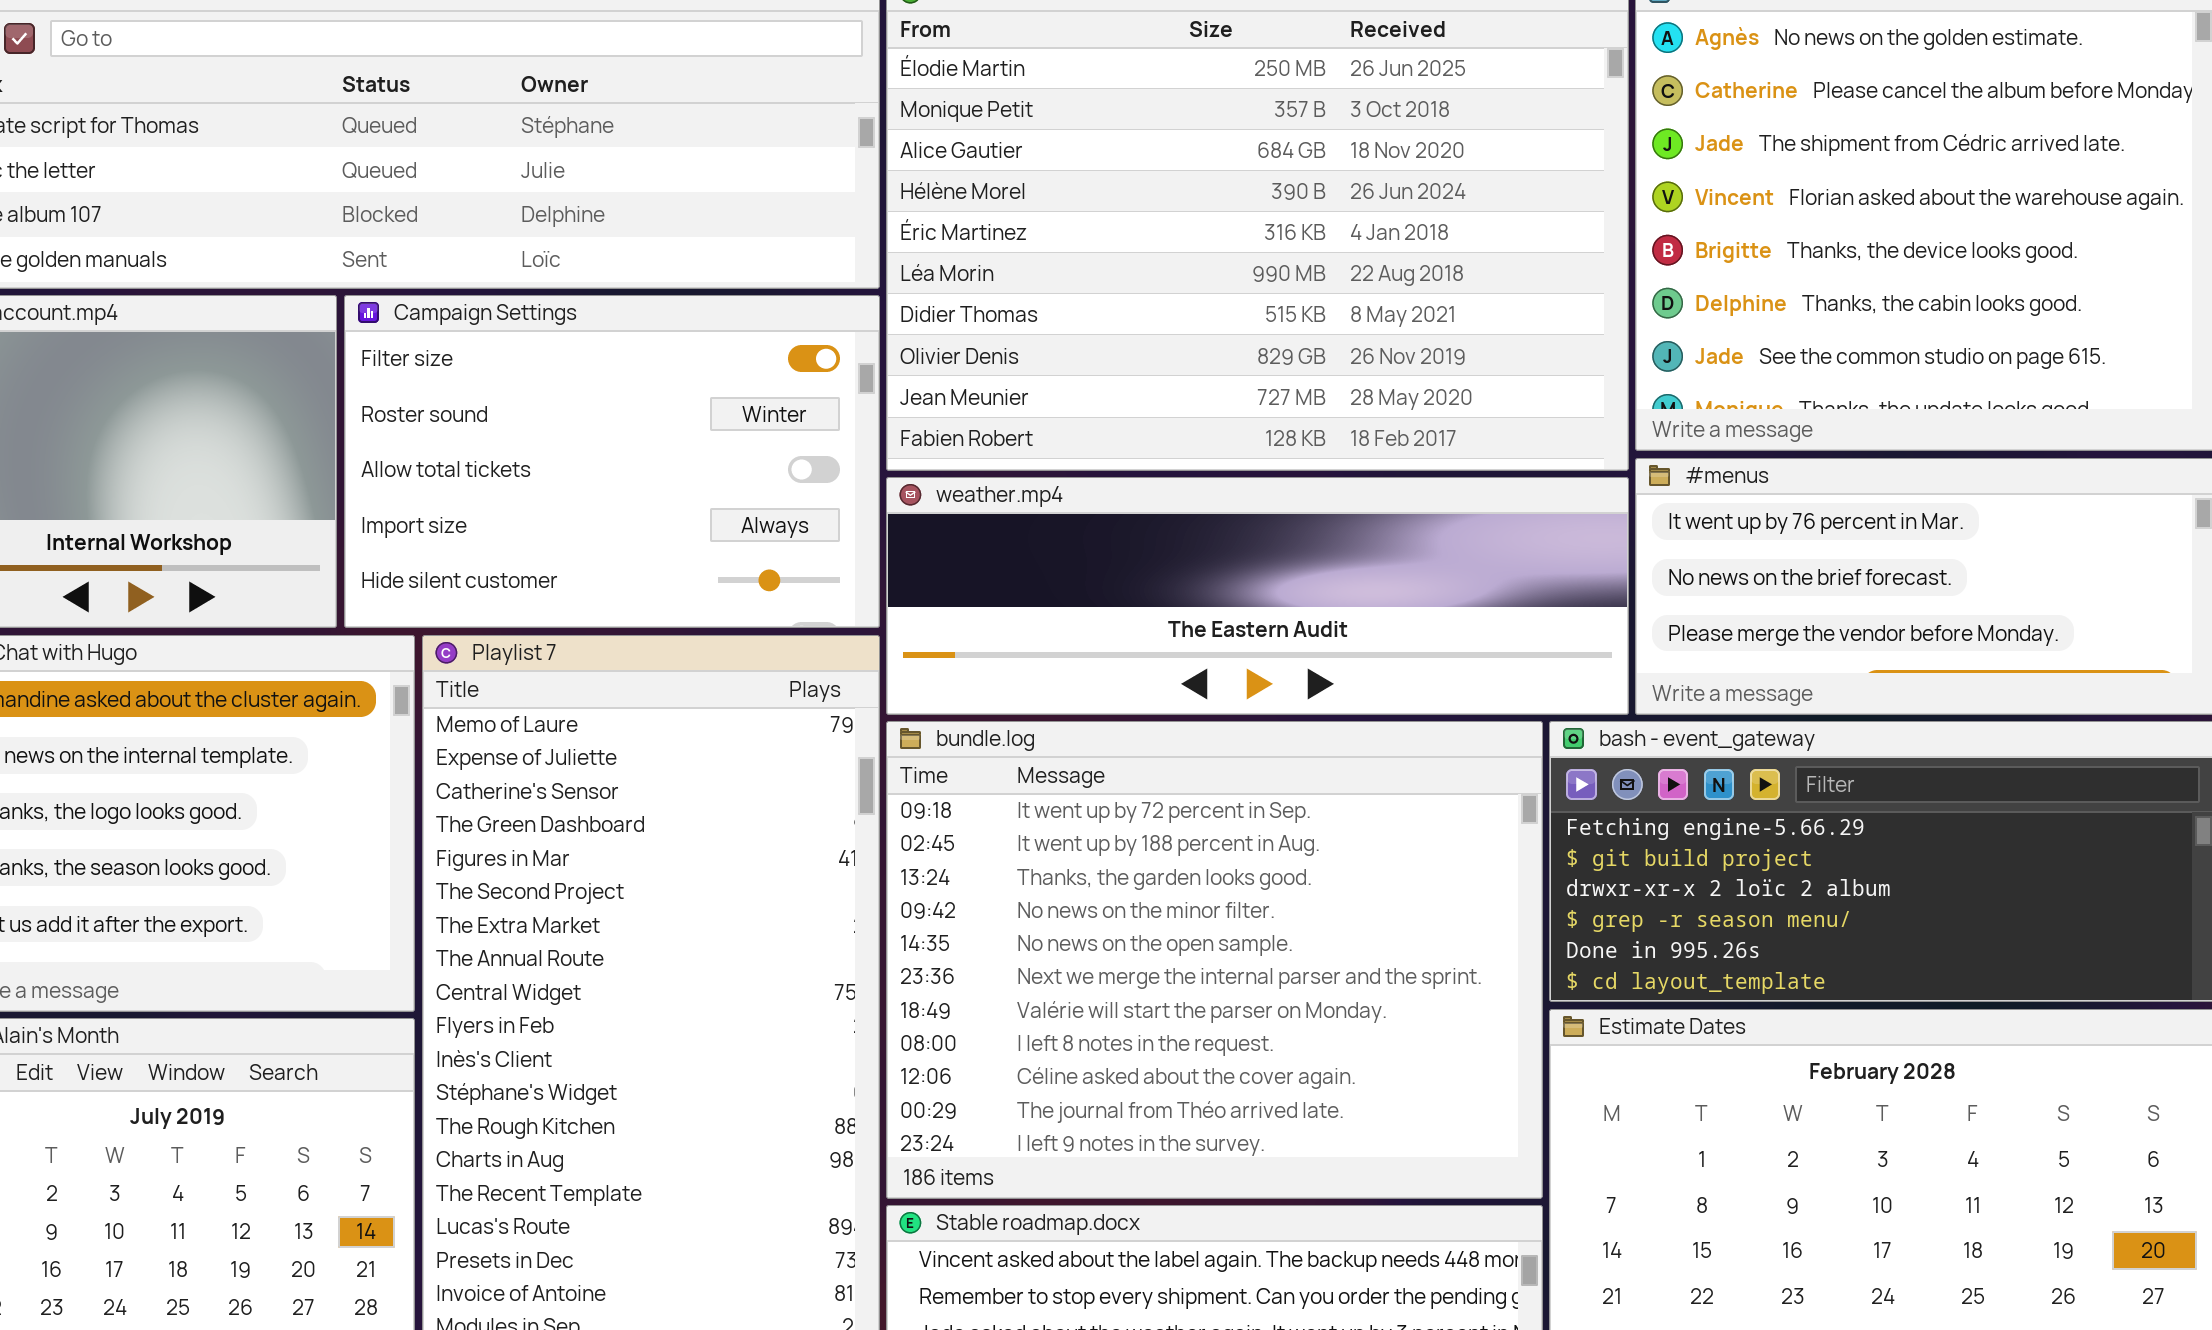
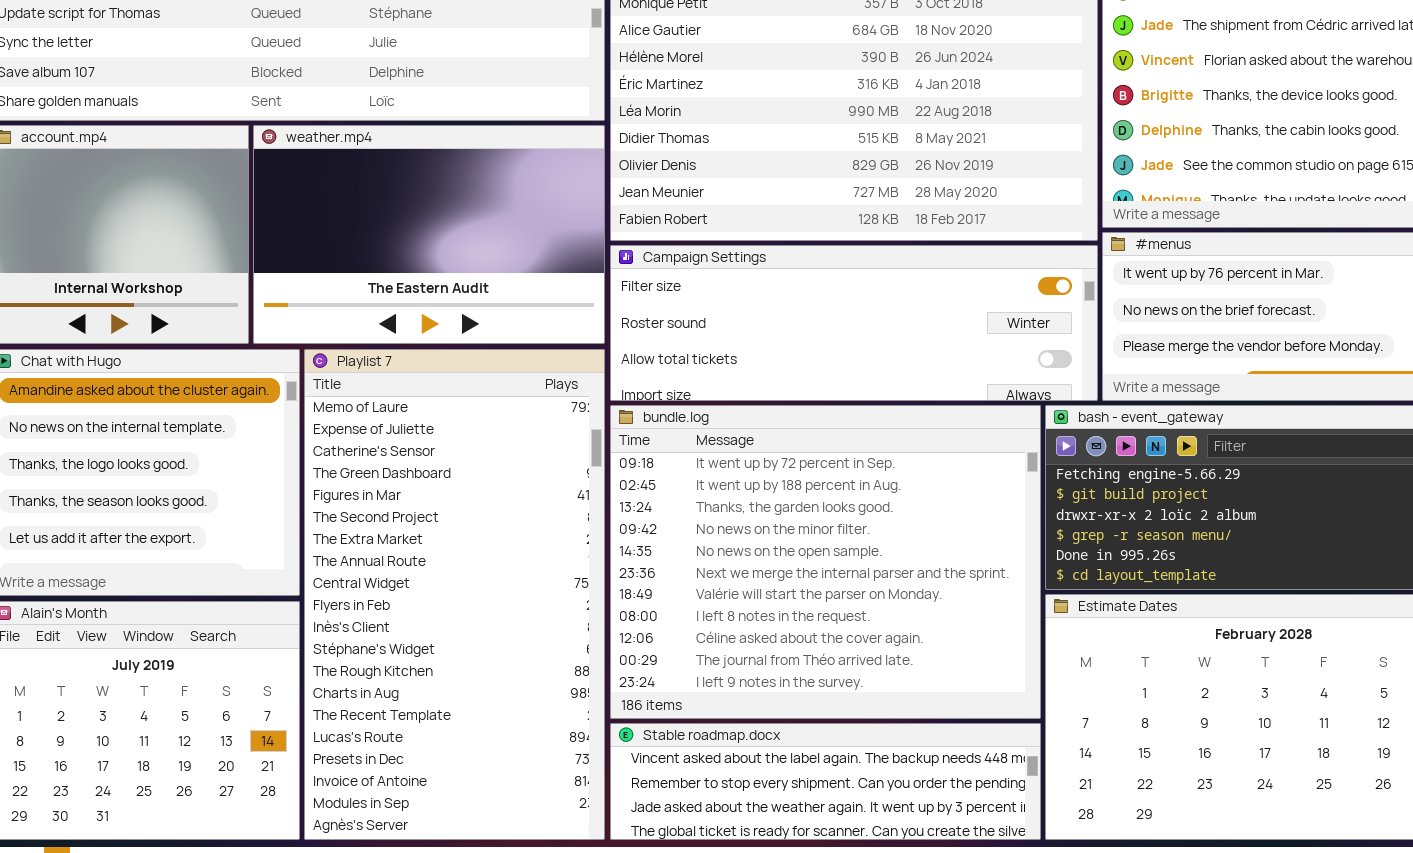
Campaign Settings: [344,295,880,628] -> [610,245,1098,401], moved, resized
weather.mp4: [886,477,1629,715] -> [253,125,605,344], moved, resized

